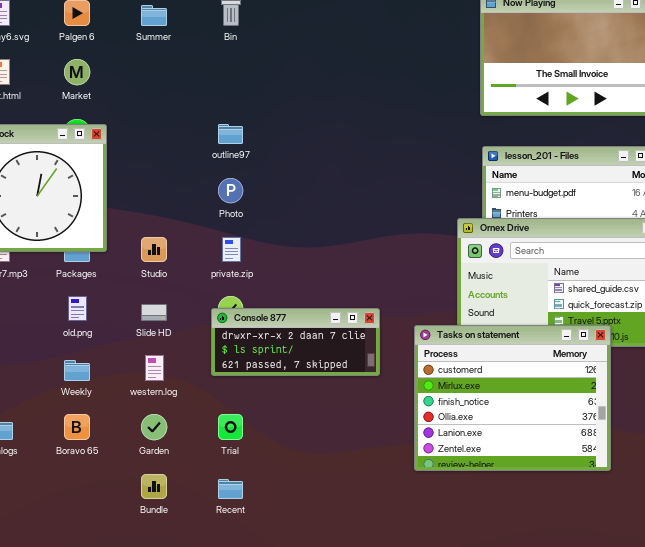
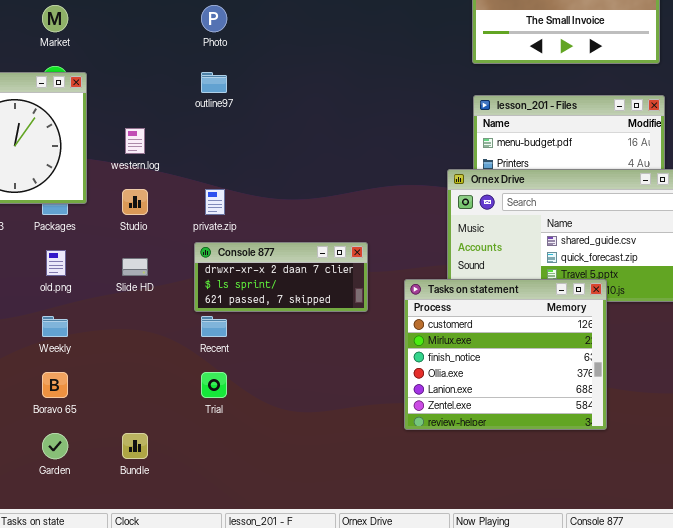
Photo: [218,178,243,203] -> [201,5,227,32], moved
Console 877: [211,308,380,376] -> [194,242,368,312], moved
western.log: [145,355,164,381] -> [125,128,145,154], moved
Garden: [141,414,167,440] -> [42,433,68,459], moved
Recent: [218,479,243,499] -> [201,316,227,337], moved

